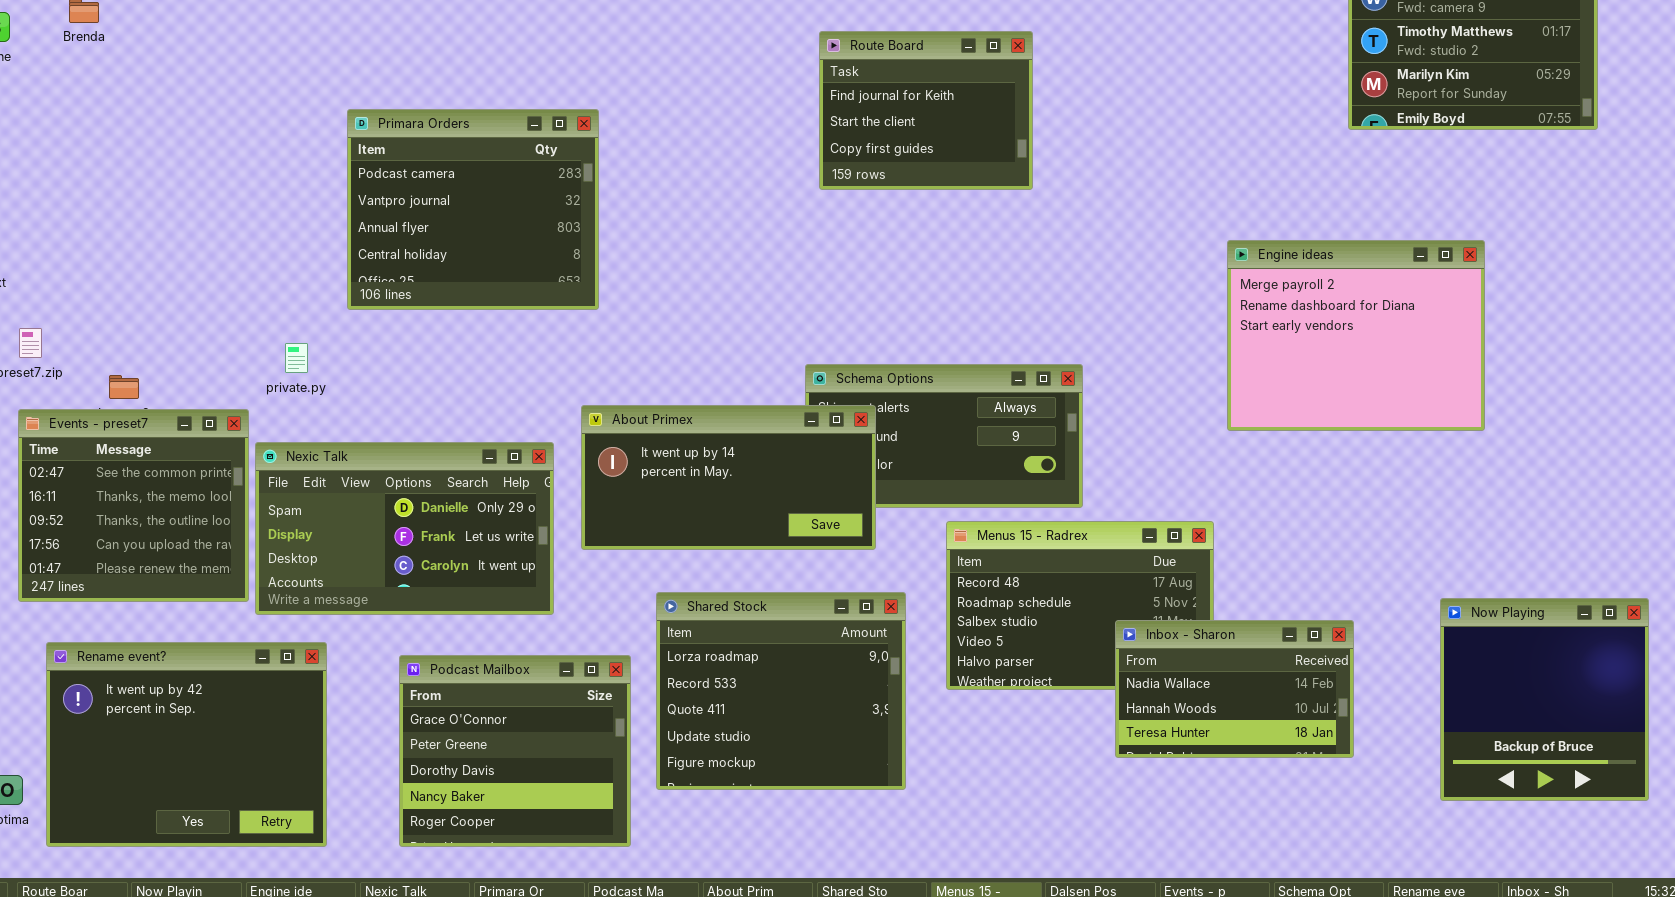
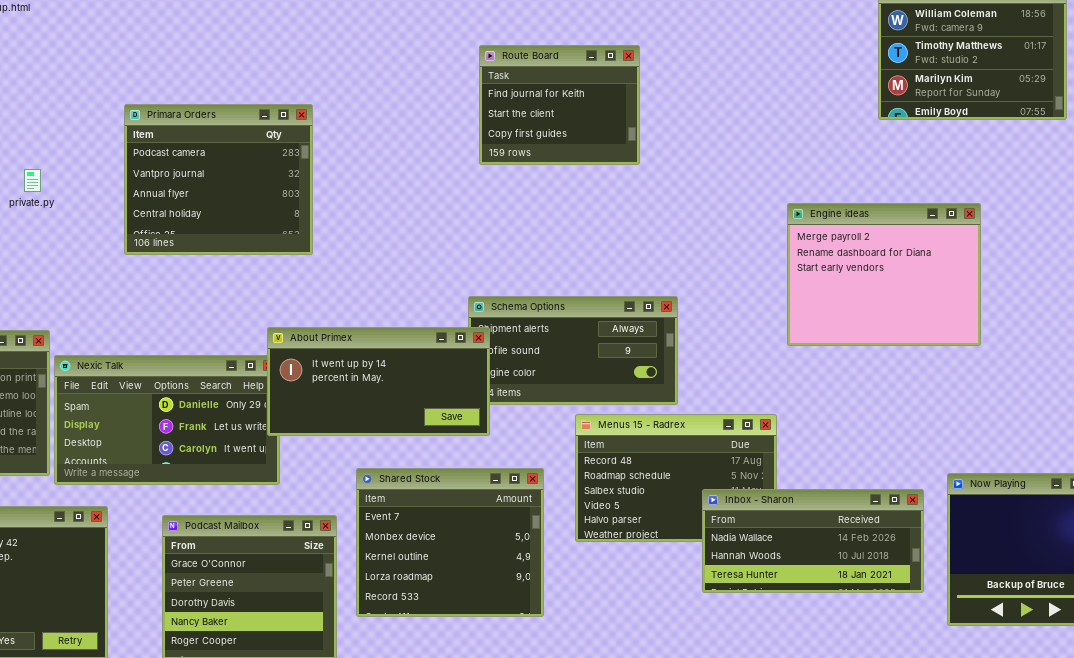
private.py: [285,343,308,373] -> [24,169,41,192], moved
About Primex: [581,405,876,550] -> [267,327,490,436], moved
Shared Stock: [656,592,906,790] -> [356,468,544,617], scrolled up 3 rows
Inbox - Sharon: [1115,620,1354,758] -> [702,489,924,593], resized

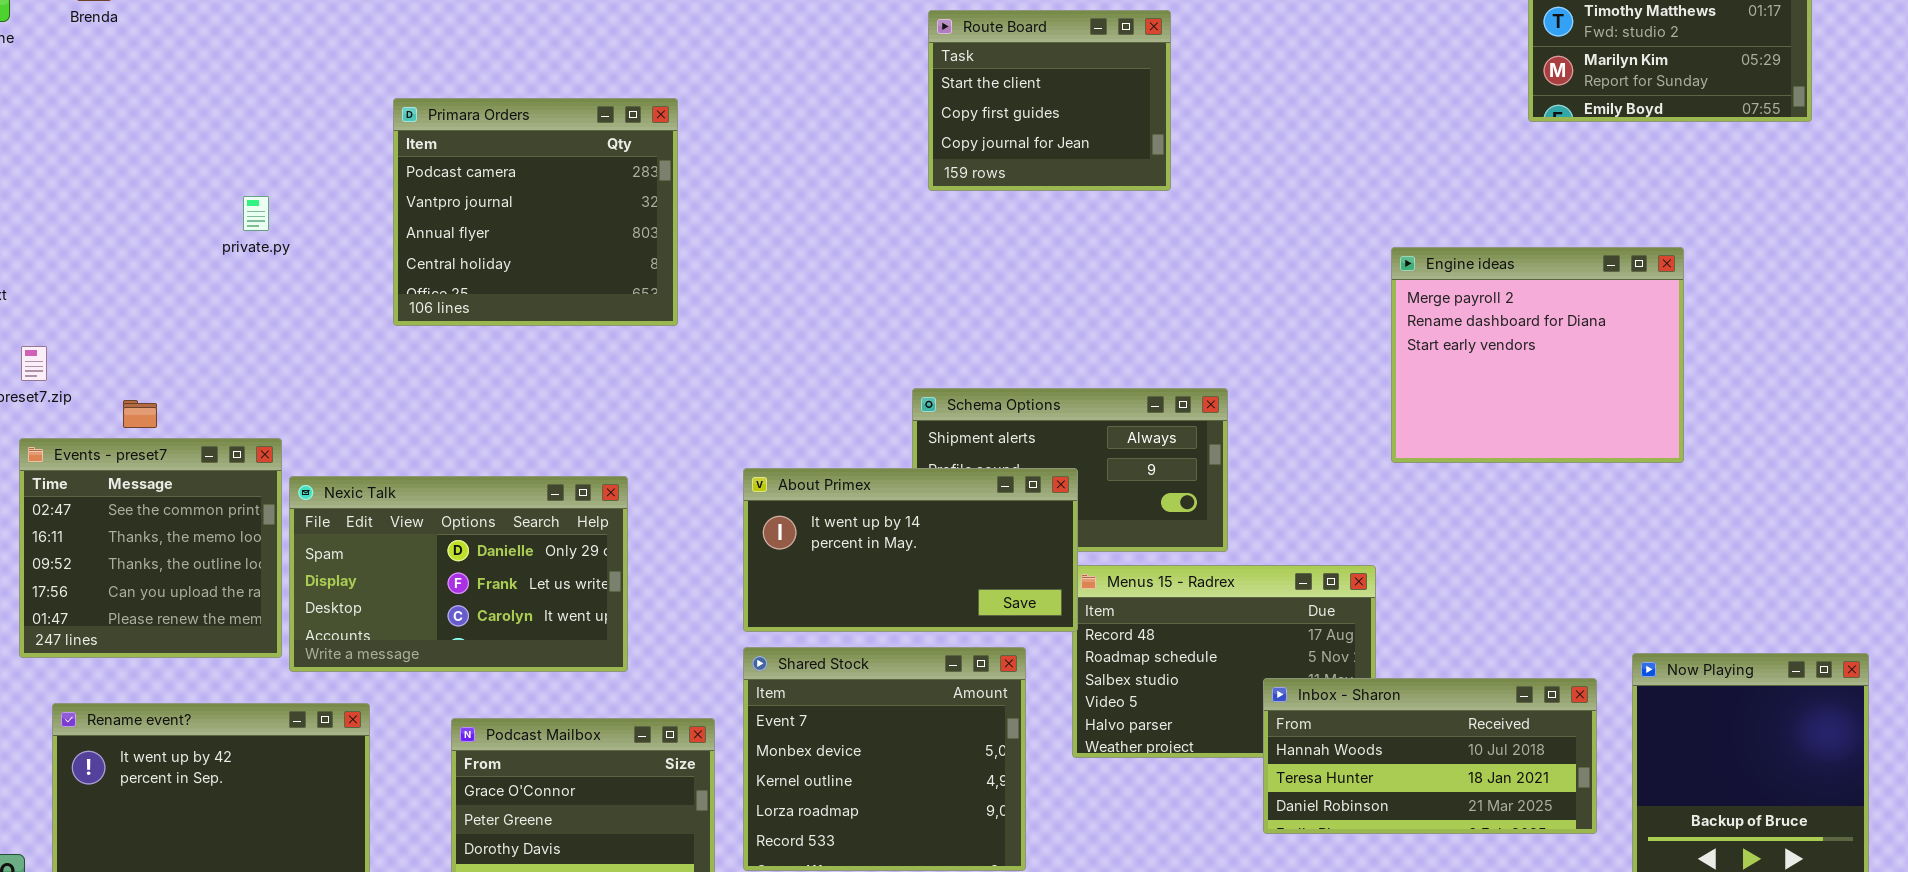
Route Board: [479,45,640,165] -> [928,10,1171,191], scrolled down 1 row
About Primex: [267,327,490,436] -> [743,468,1078,632], moved
Inbox - Sharon: [702,489,924,593] -> [1263,678,1597,834], scrolled down 1 row

